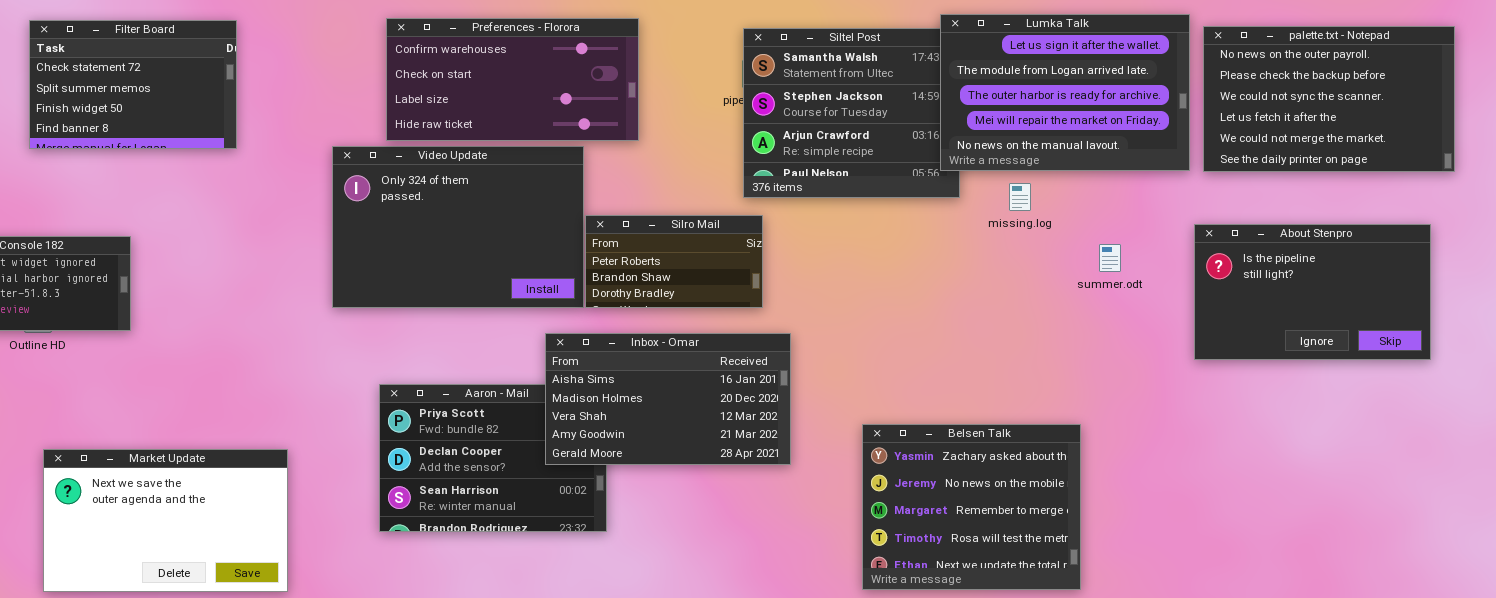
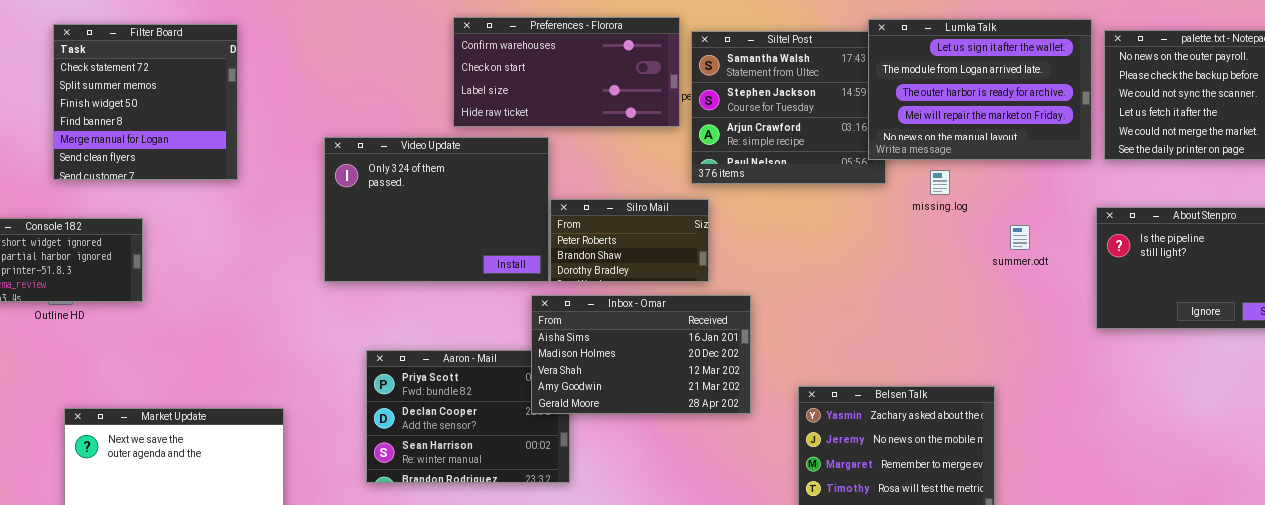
Preferences - Florora: [386,18,639,141] -> [453,17,680,127], moved
Filter Board: [29,20,237,149] -> [53,24,238,180], resized
Inbox - Omar: [545,333,791,465] -> [531,295,751,414], moved

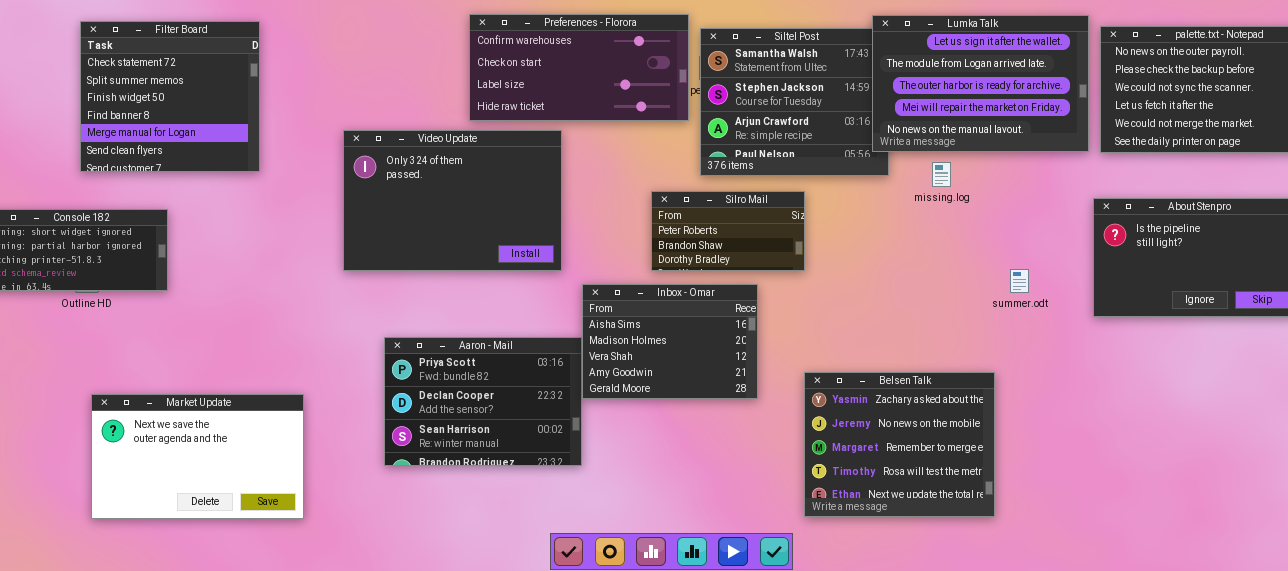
Silro Mail: [550,199,709,282] -> [651,191,805,271], moved
summer.odt: [1010,225,1030,250] -> [1010,269,1029,293], moved
Inbox - Omar: [531,295,751,414] -> [582,284,758,399], resized

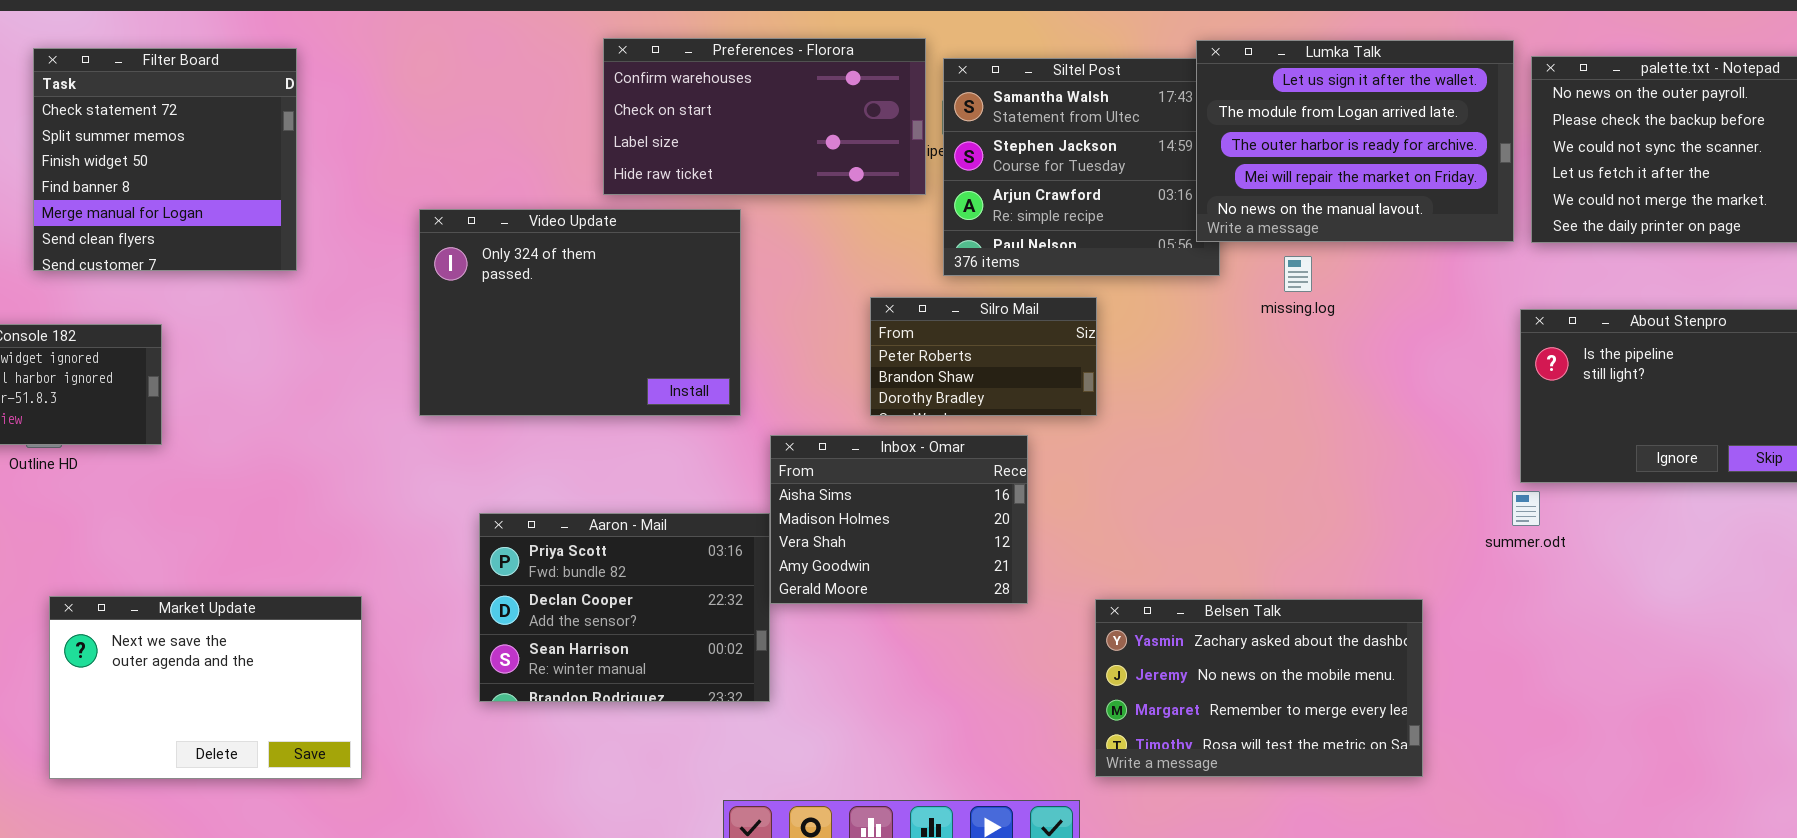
summer.odt: [1010,269,1029,293] -> [1512,491,1540,526], moved
Belsen Talk: [804,372,995,517] -> [1095,599,1423,777], resized

